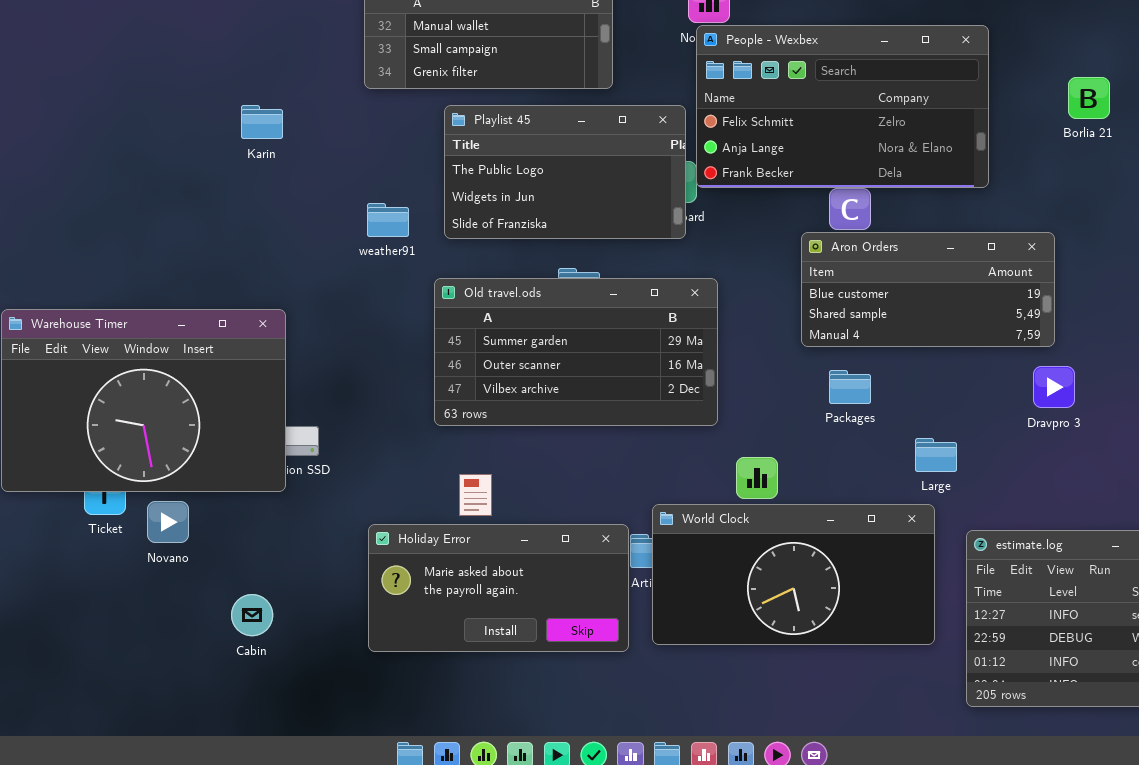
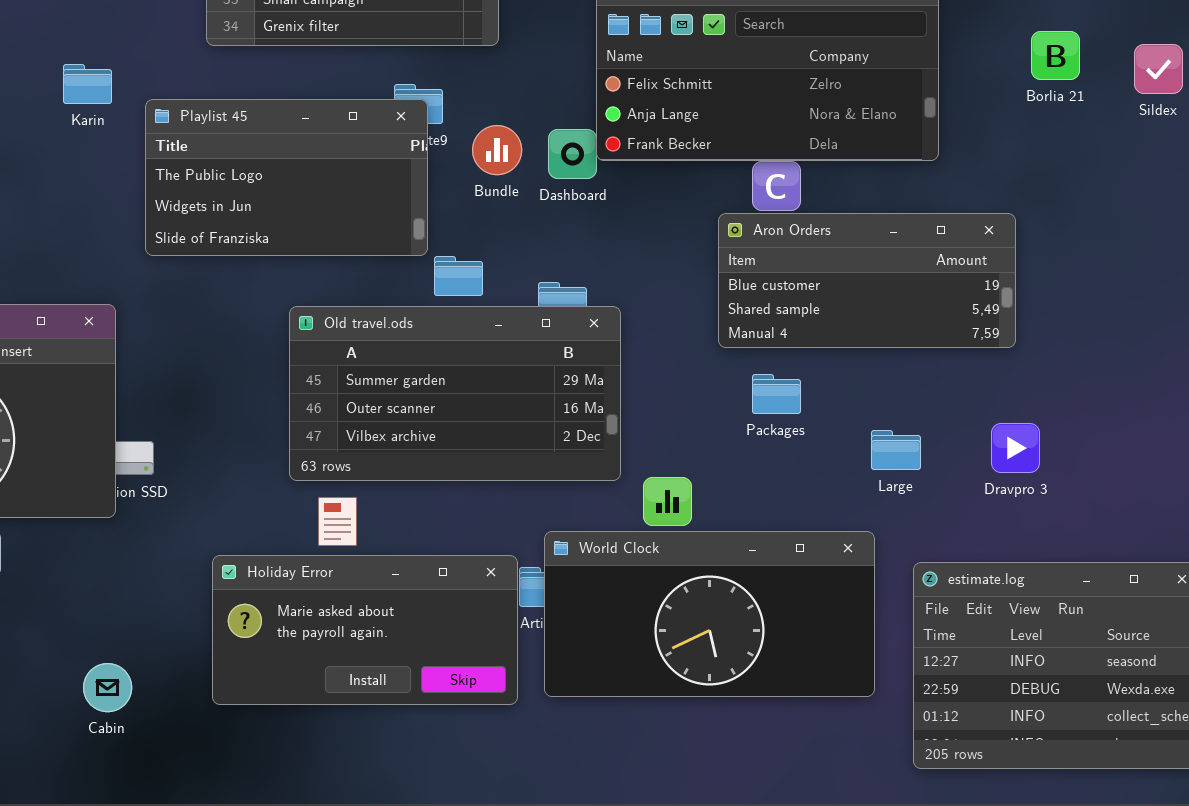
Playlist 45: [444,105,686,239] -> [145,99,428,256], moved
Old travel.ods: [434,278,718,426] -> [289,306,621,481], moved
Dravpro 3: [1033,366,1075,408] -> [991,423,1040,473], moved
Large: [915,438,957,472] -> [871,430,921,470], moved
Cabin: [231,594,273,636] -> [83,663,132,712], moved

